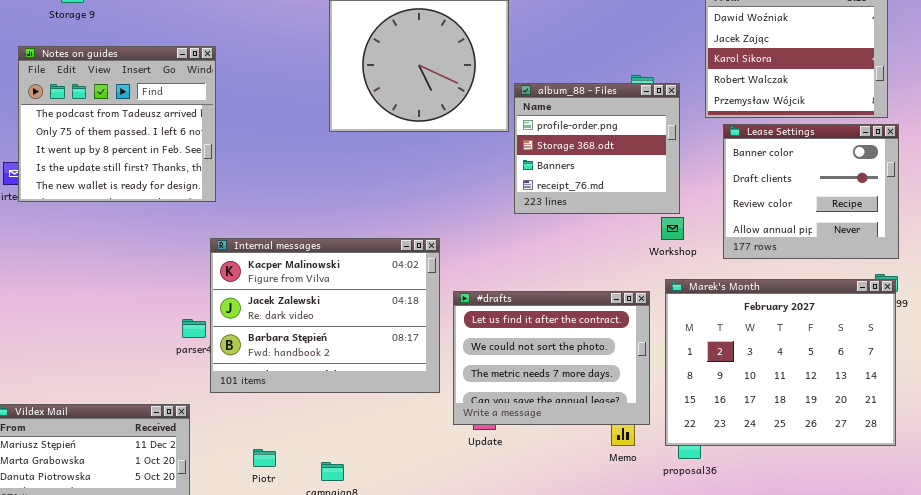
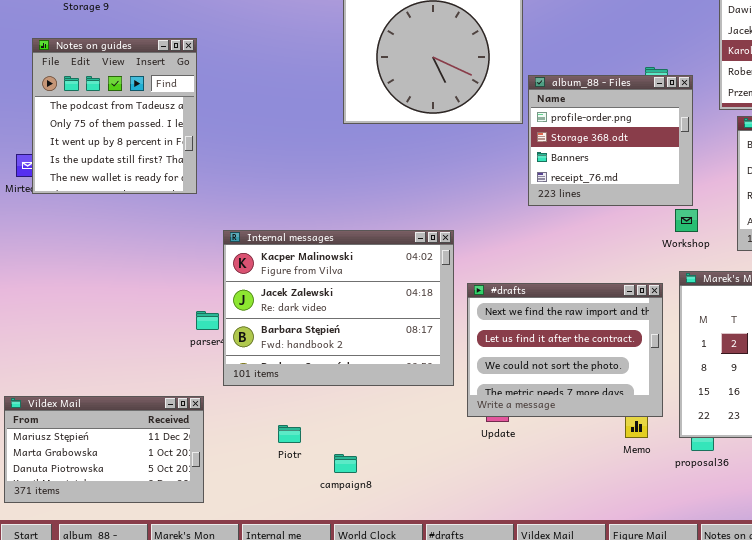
Notes on guides: [18,46,216,202] -> [32,38,197,194], resized
#drafts: [453,291,650,425] -> [467,283,663,417], scrolled up 1 row
Piotr: [253,449,276,467] -> [278,425,301,443], moved

